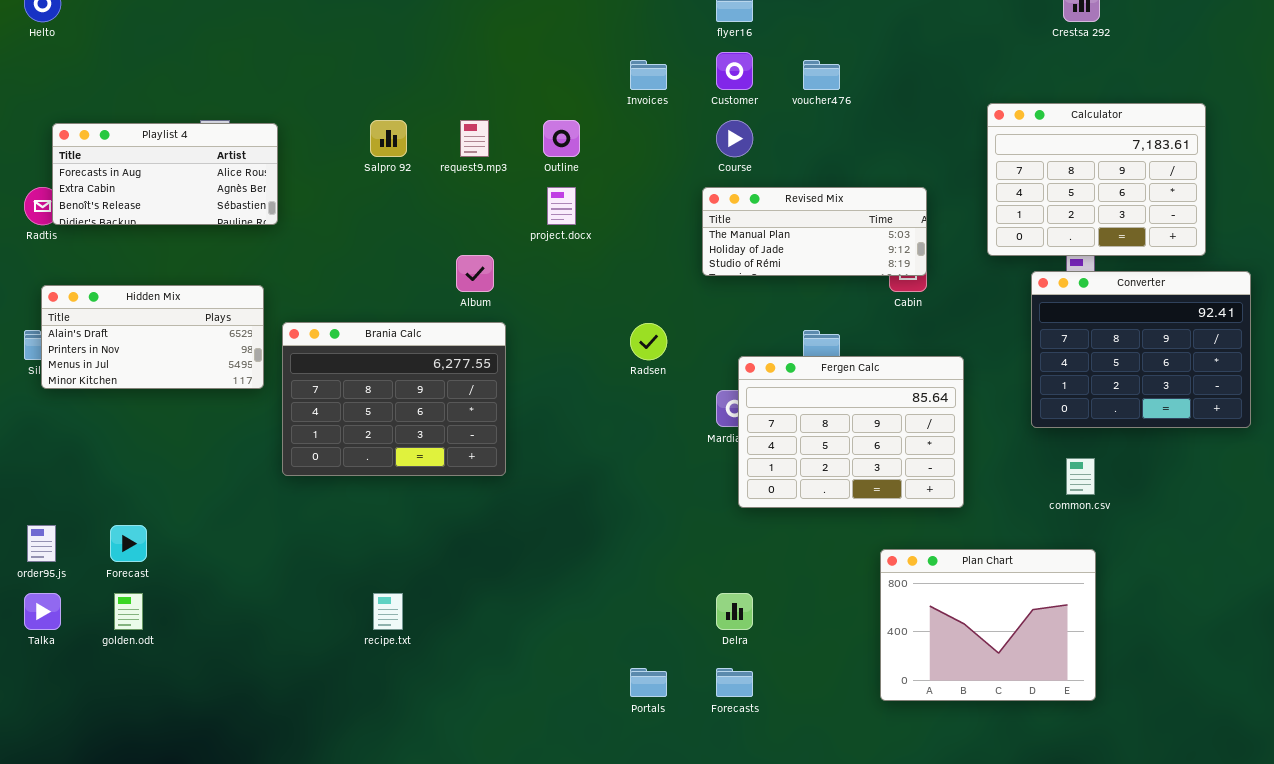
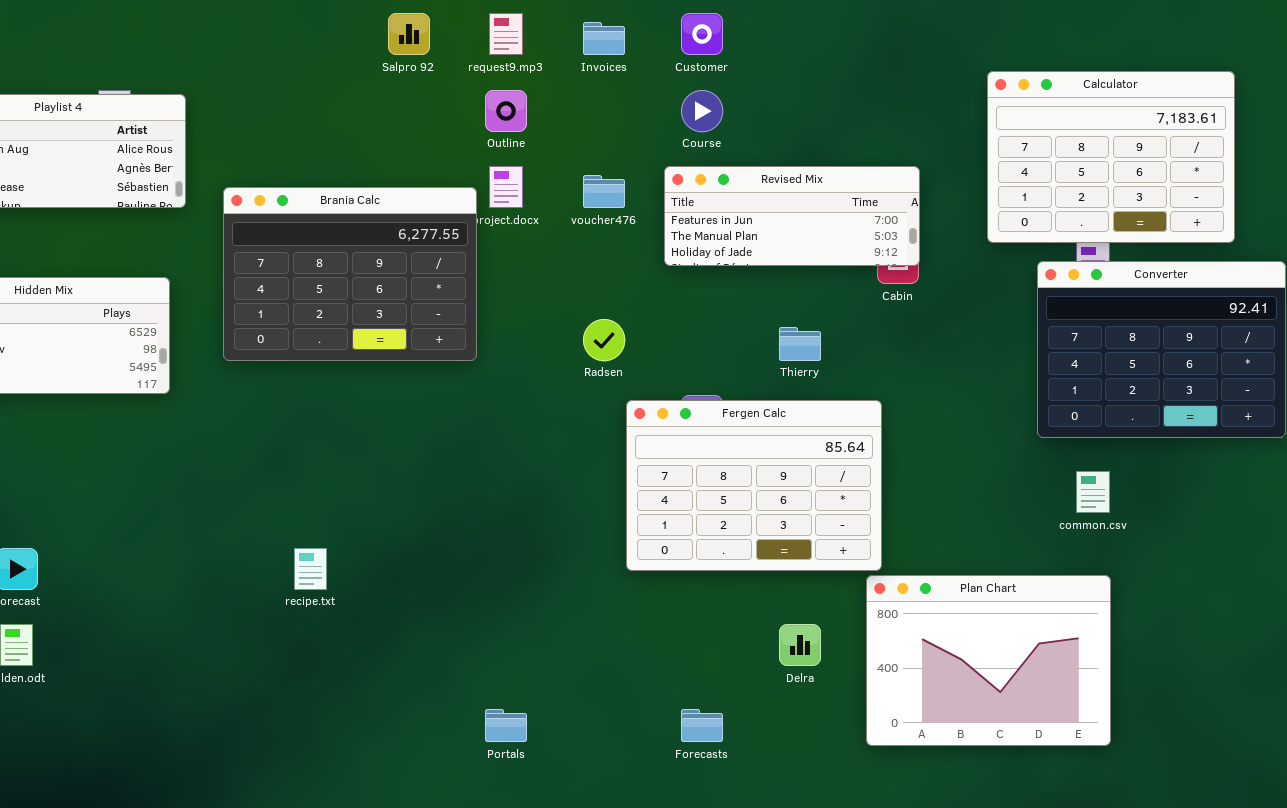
voucher476: [803,60,840,90] -> [583,175,625,208], moved
Salpro 92: [370,120,407,157] -> [388,13,430,55], moved
request9.mp3: [460,120,489,157] -> [489,13,523,55], moved
Revised Mix: [702,187,927,276] -> [664,166,920,266], scrolled up 1 row
Brania Calc: [282,322,506,476] -> [223,187,477,361], moved
Fergen Calc: [738,356,964,508] -> [626,400,882,571], moved
recipe.txt: [373,593,403,630] -> [294,548,327,590], moved
Delra: [716,593,753,630] -> [779,624,821,666], moved
Portals: [630,668,667,697] -> [485,709,527,742], moved

